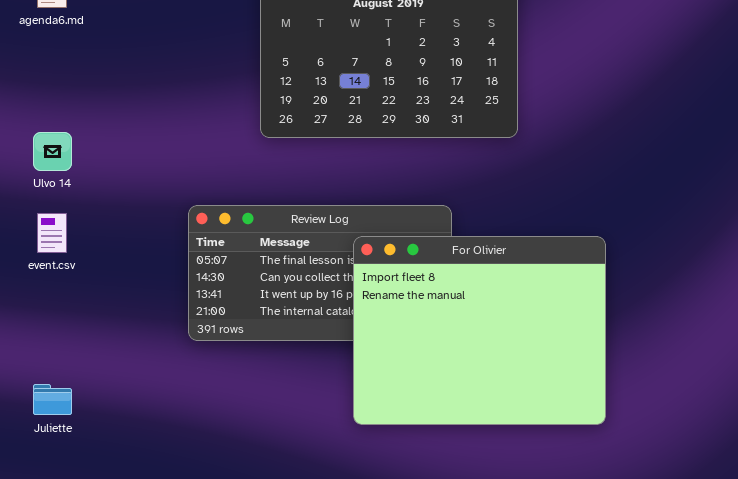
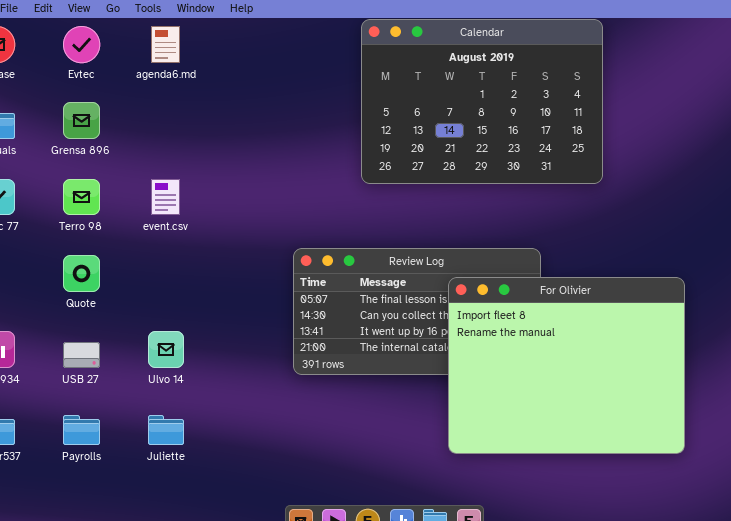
Ulvo 14: [33,132,72,171] -> [148,331,184,368], moved
event.csv: [37,213,67,253] -> [151,179,180,215], moved

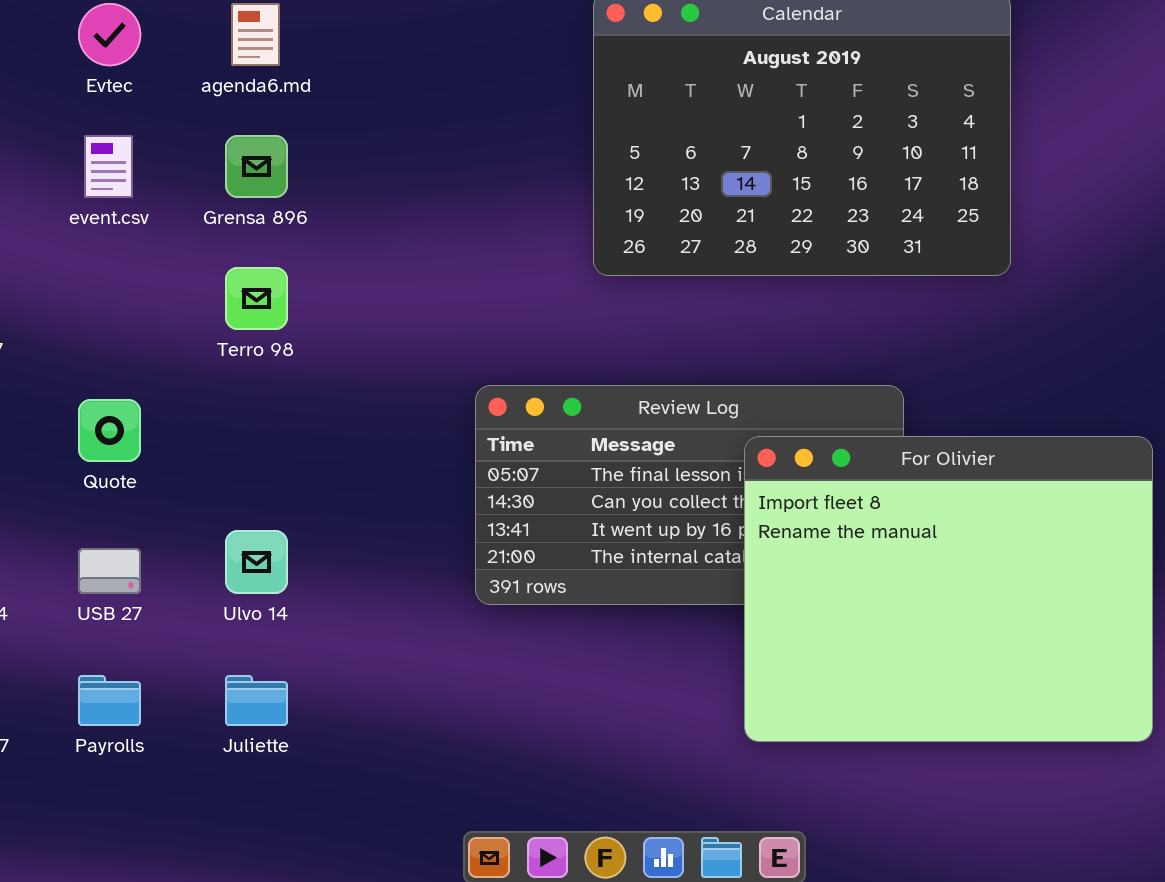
Grensa 896: [63,102,100,139] -> [225,135,288,198], moved
Terro 98: [63,179,100,215] -> [225,267,288,330], moved
event.csv: [151,179,180,215] -> [84,135,133,198], moved

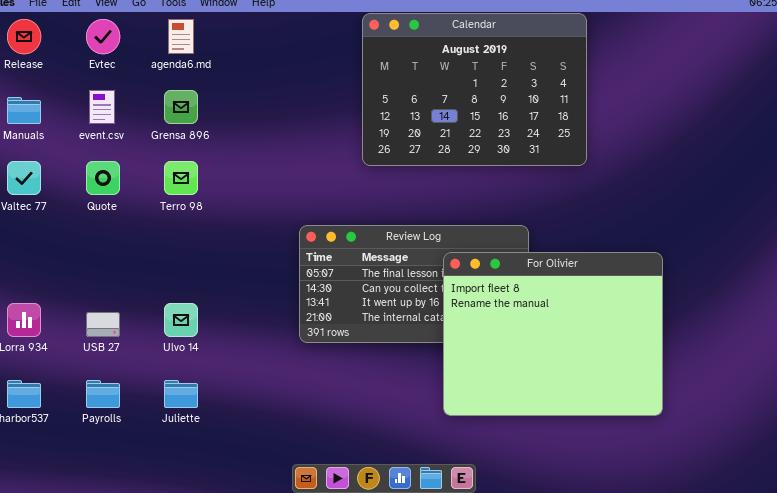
Quote: [78,399,141,462] -> [86,161,120,195], moved

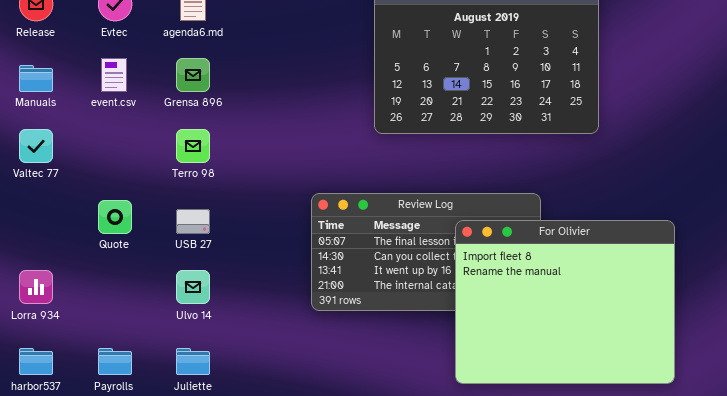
Quote: [86,161,120,195] -> [98,200,132,234], moved
USB 27: [86,312,120,337] -> [176,209,210,234], moved

